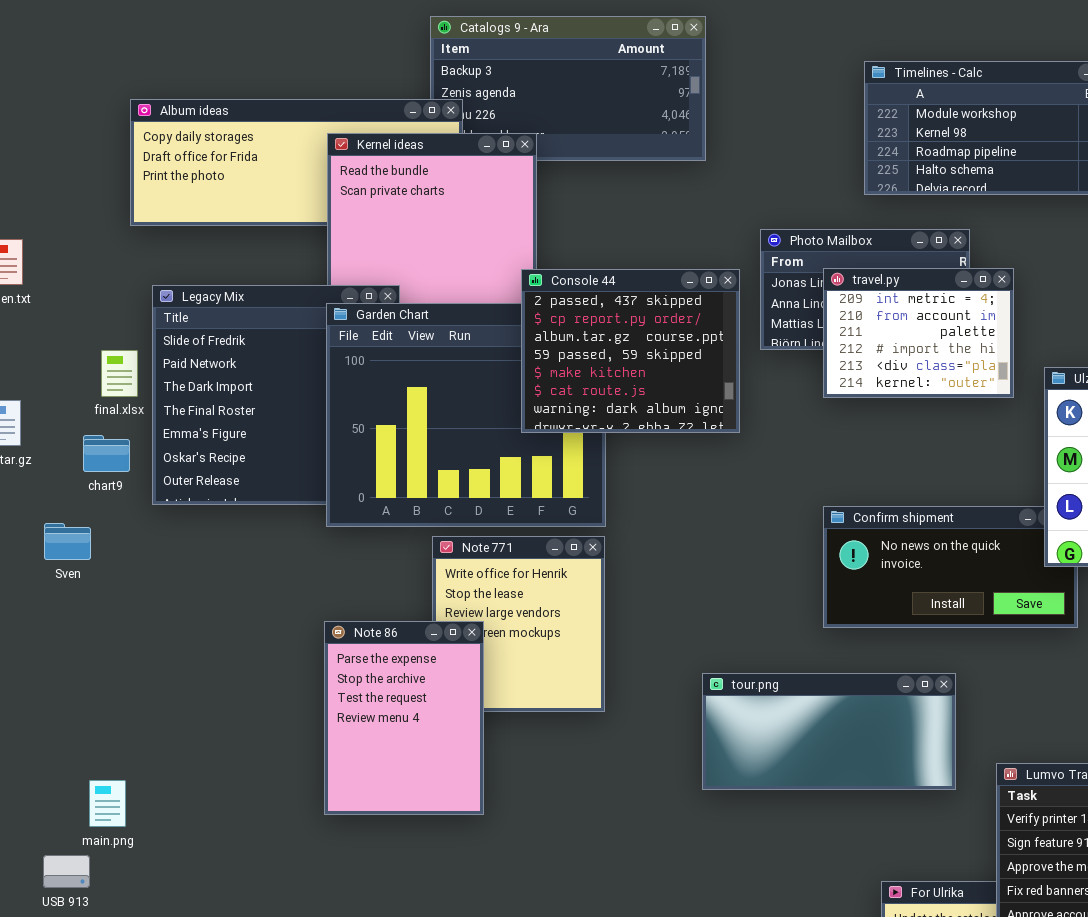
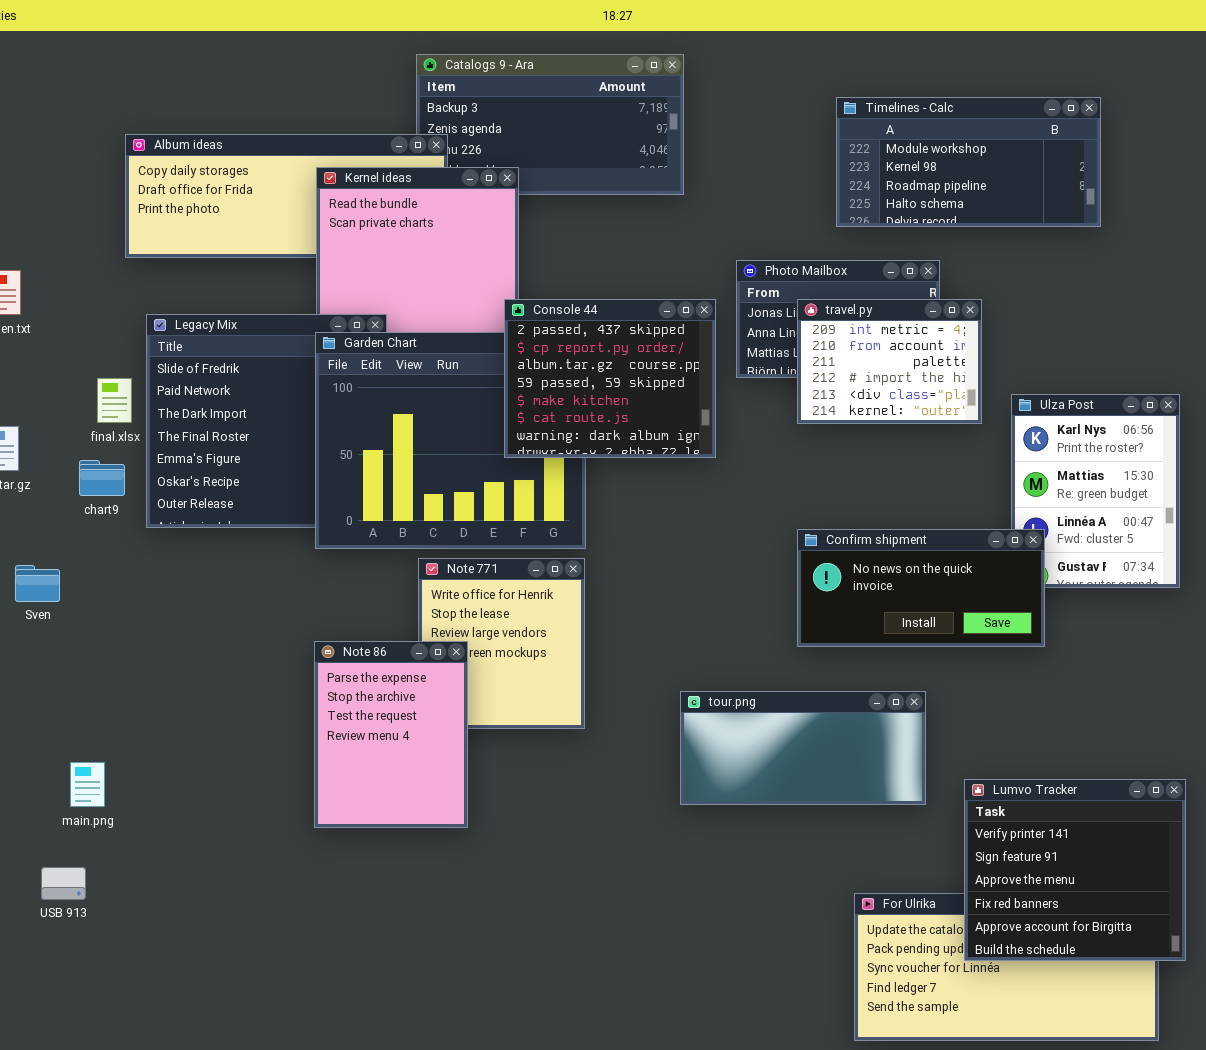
Confirm shipment: [823,506,1078,628] -> [797,529,1045,647], raised
Sven: [44,523,91,560] -> [15,565,60,602], moved
main.png: [89,780,126,827] -> [70,762,105,807], moved

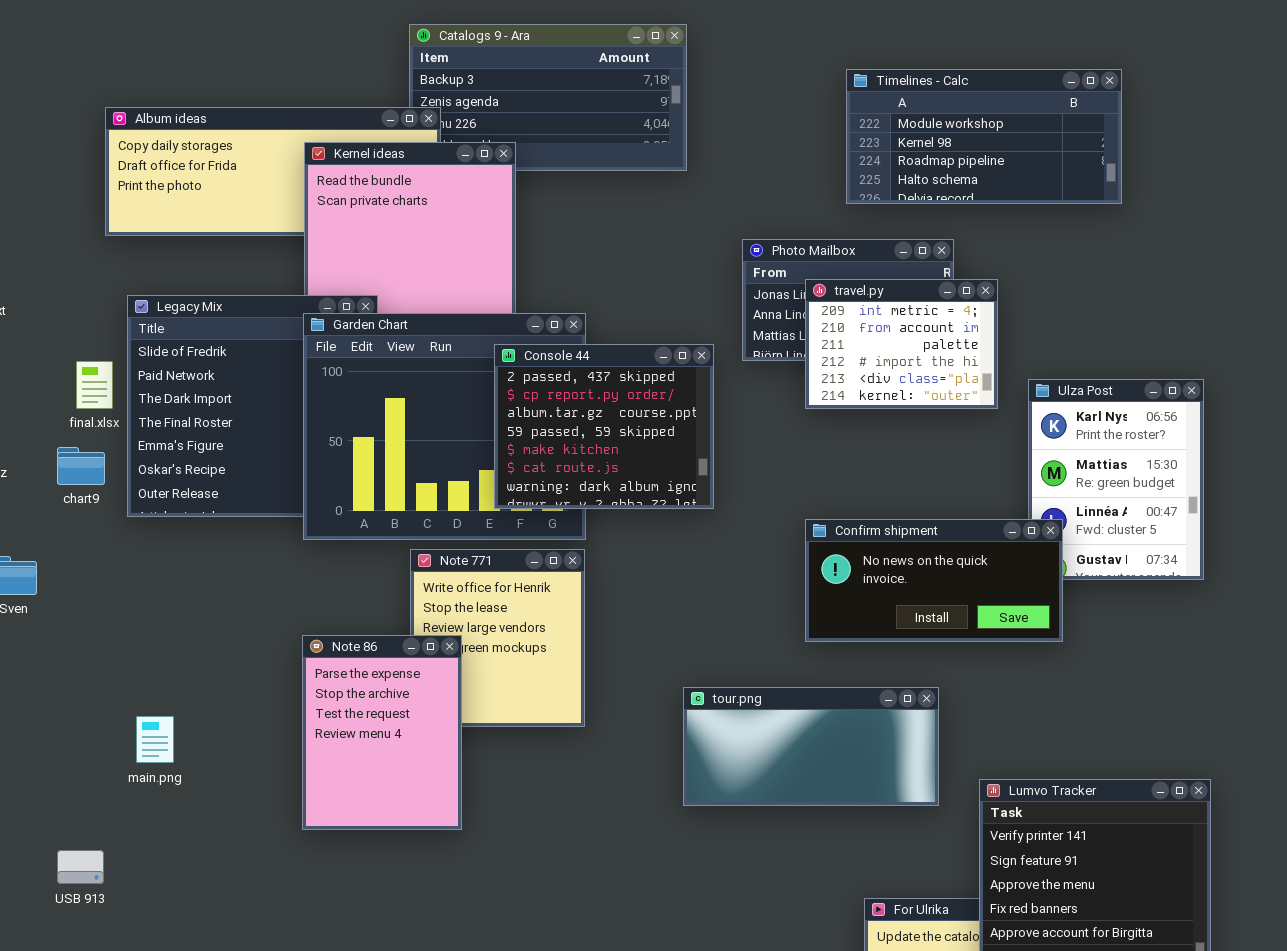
Console 44: [504,299,716,458] -> [494,344,714,509], moved
main.png: [70,762,105,807] -> [136,716,174,763], moved
USB 913: [41,867,86,900] -> [57,850,104,884], moved

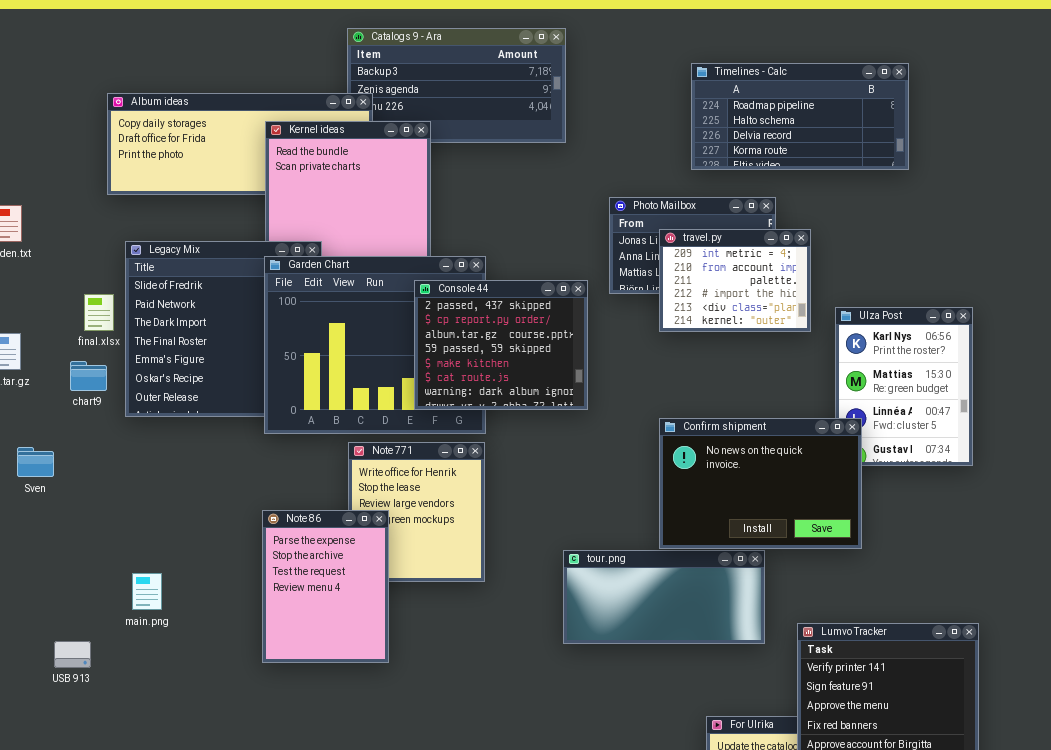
Timelines - Calc: [846,69,1122,204] -> [691,63,909,170], scrolled down 2 rows
Confirm shipment: [805,519,1063,642] -> [659,418,862,549], resized
USB 913: [57,850,104,884] -> [54,641,91,668], moved

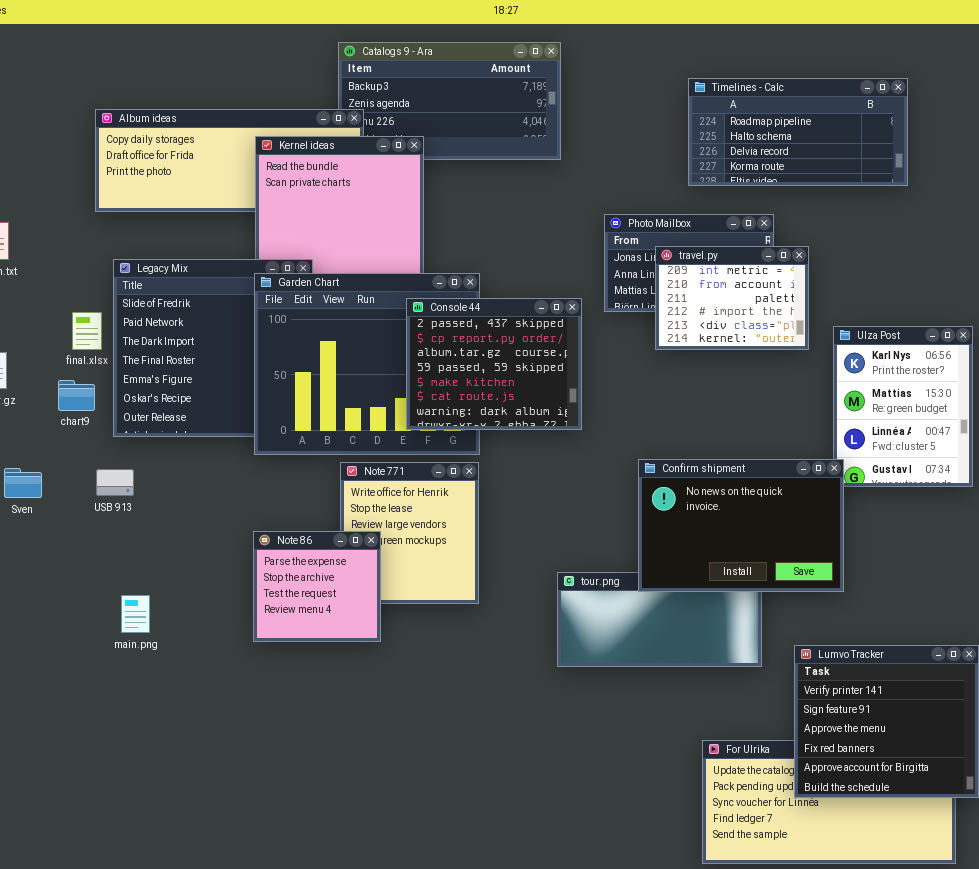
Confirm shipment: [659,418,862,549] -> [638,459,844,592], moved
Note 86: [262,510,389,663] -> [253,531,381,642], resized
USB 913: [54,641,91,668] -> [96,469,134,496], moved

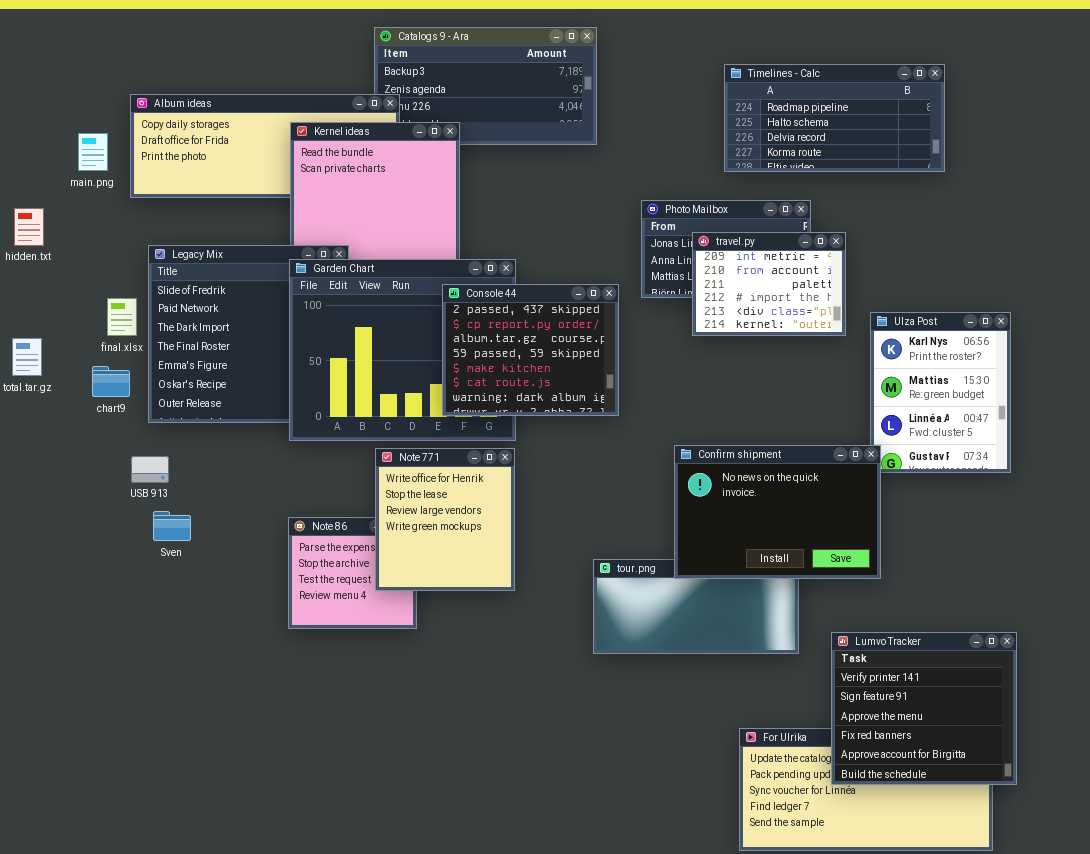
Note 771: [340,462,479,604] -> [375,448,515,591], raised
Sven: [4,468,42,498] -> [153,511,191,541], moved
main.png: [121,595,150,633] -> [78,133,108,171], moved

